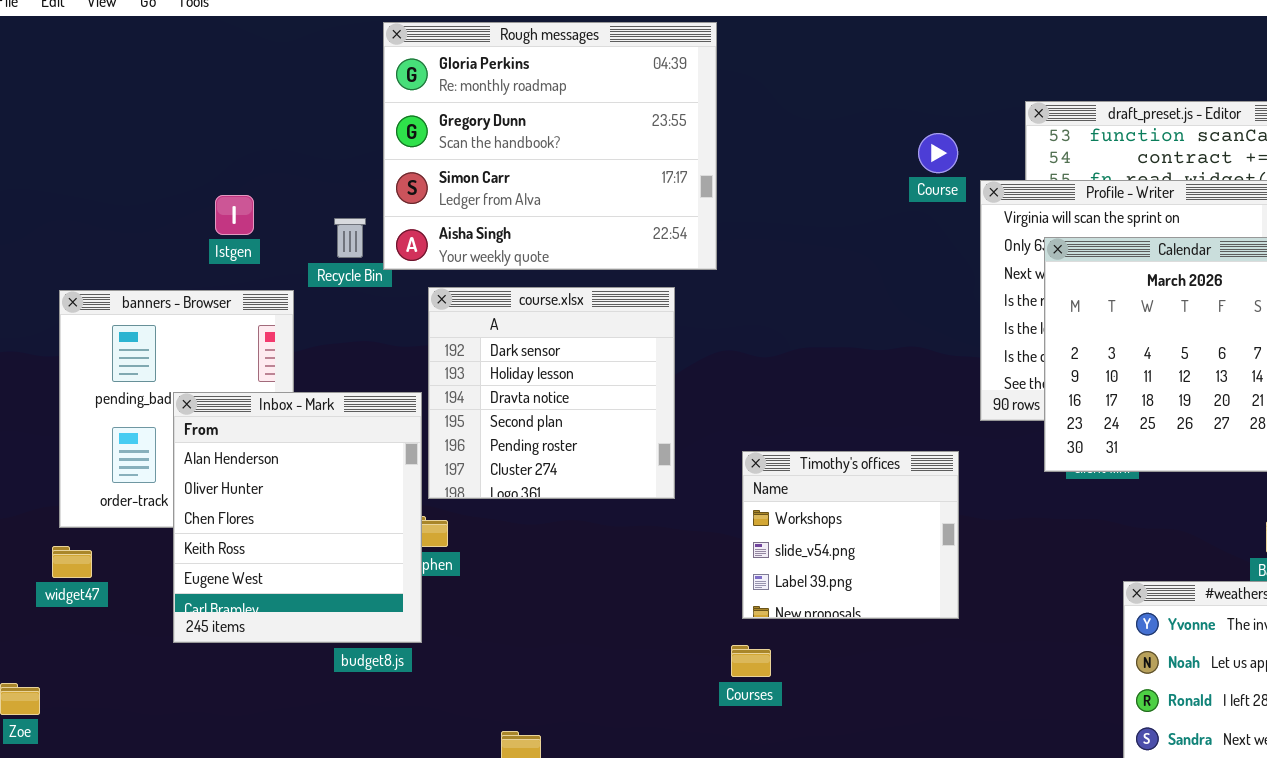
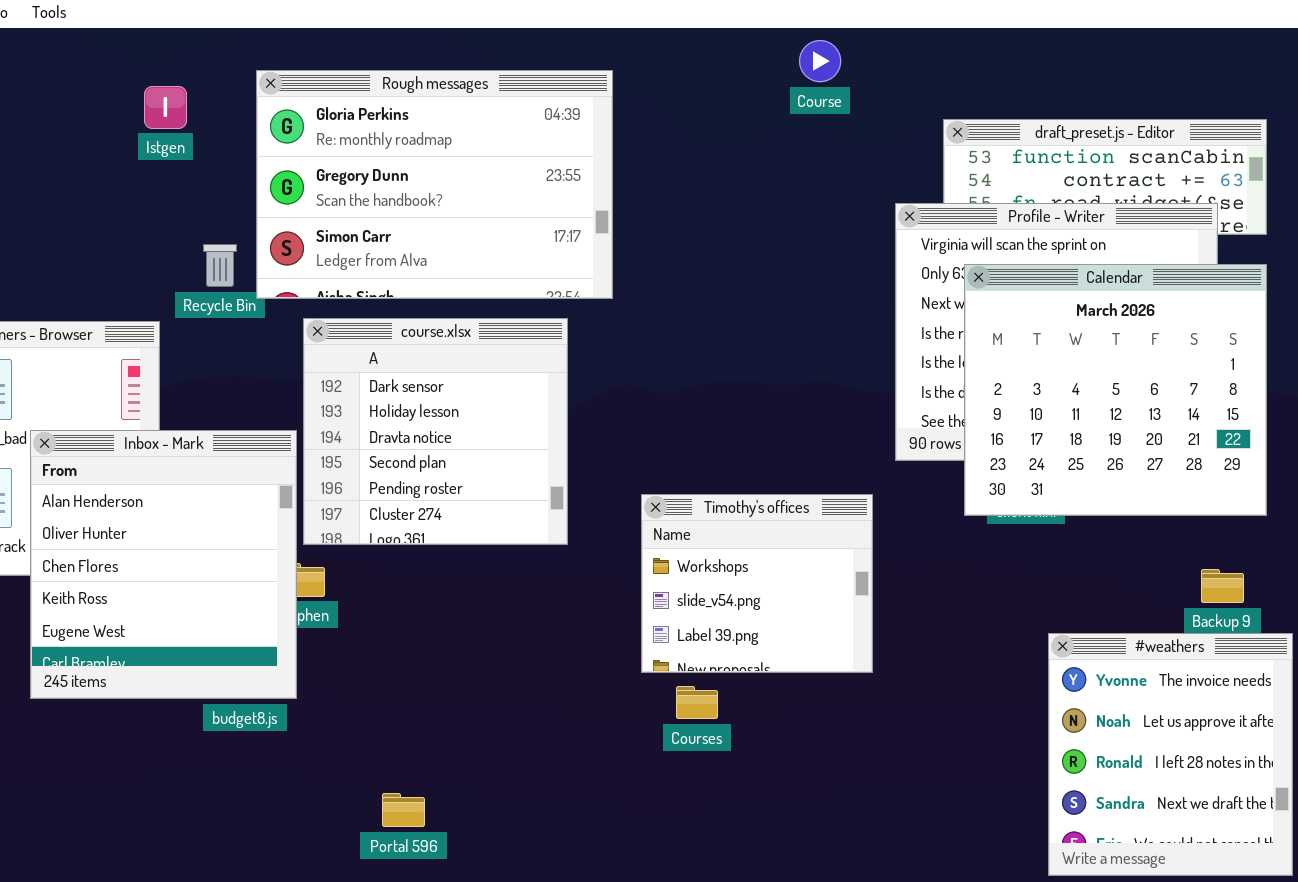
Rough messages: [383,22,717,270] -> [256,70,613,299], resized
Course: [918,133,958,173] -> [799,40,841,82], moved
Istgen: [215,195,254,235] -> [144,86,187,129], moved
Courses: [731,645,771,677] -> [676,686,718,719], moved

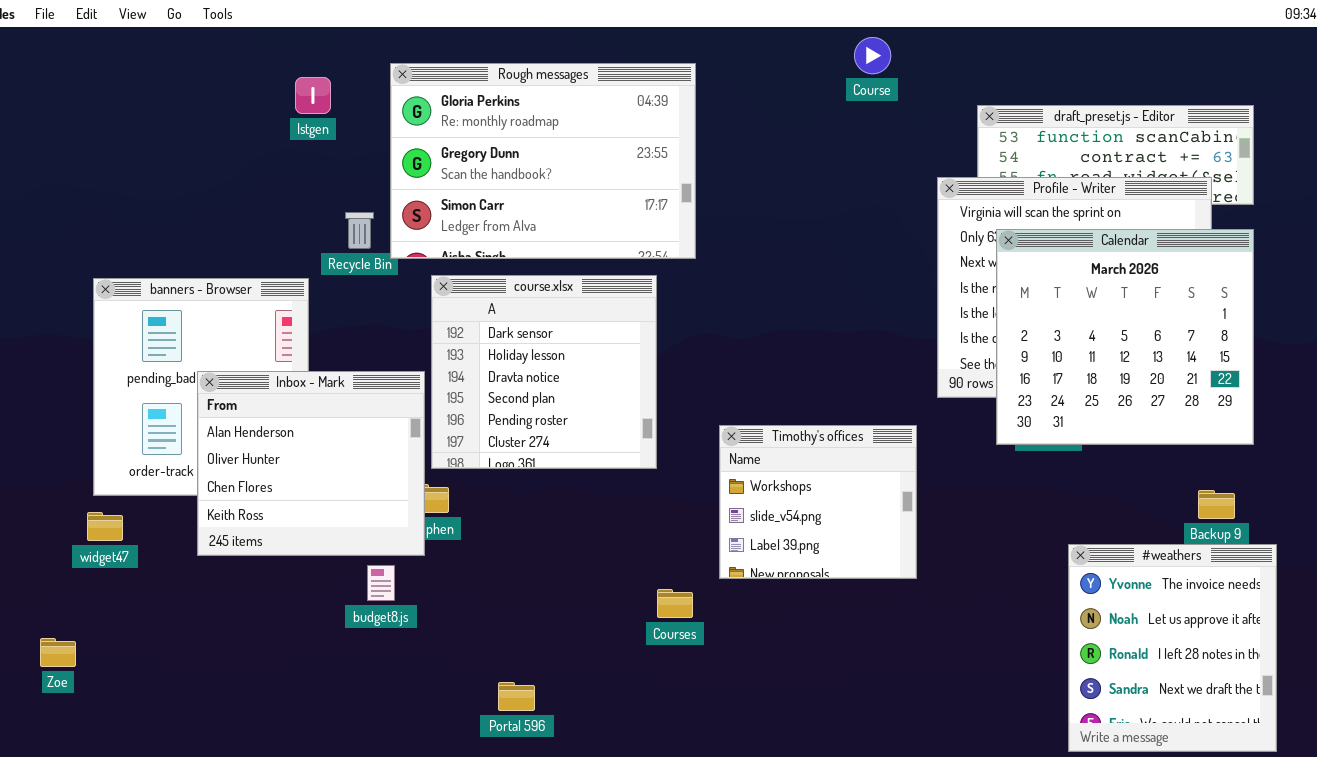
Inbox - Mark: [30,430,297,699] -> [197,371,425,556], resized
Courses: [676,686,718,719] -> [657,589,693,618], moved

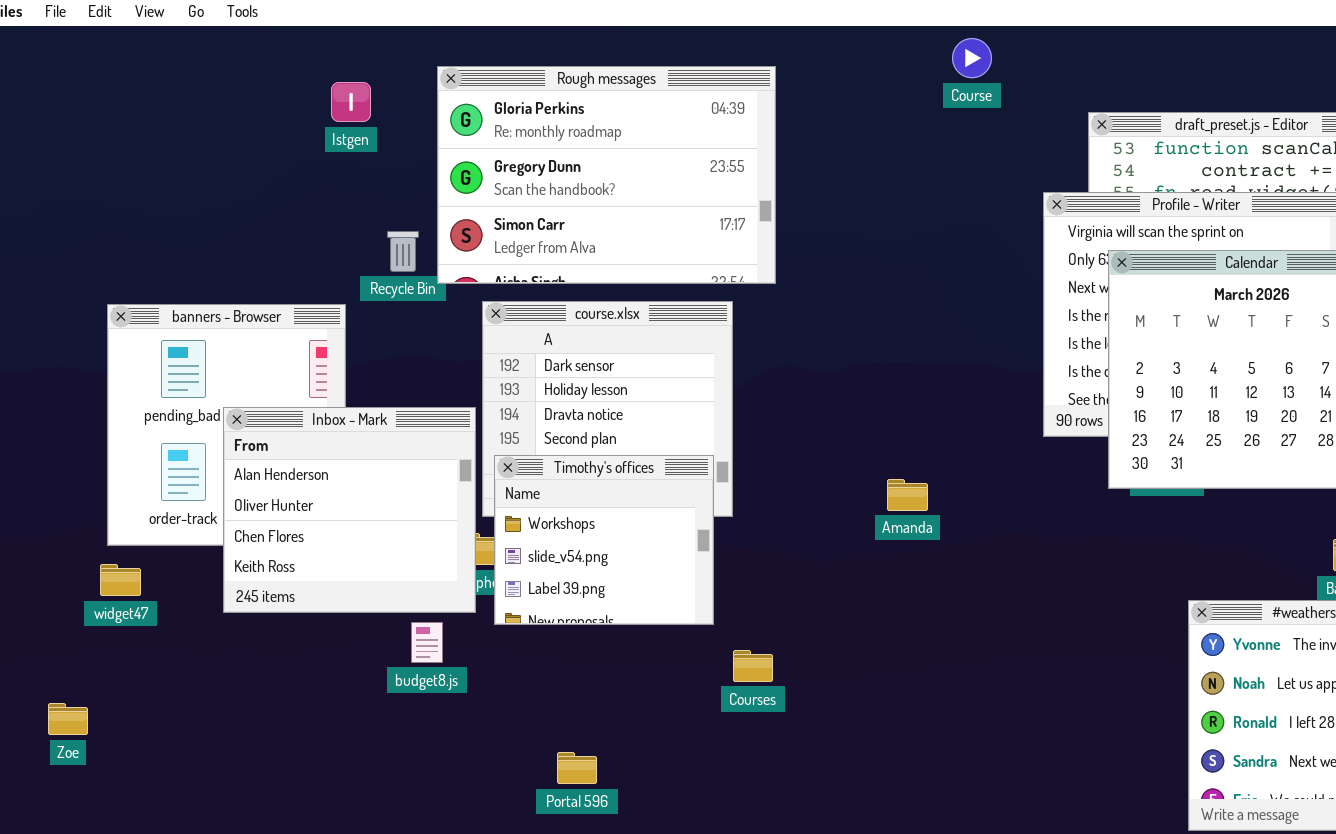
Timothy's offices: [719,425,917,579] -> [494,455,714,625], moved

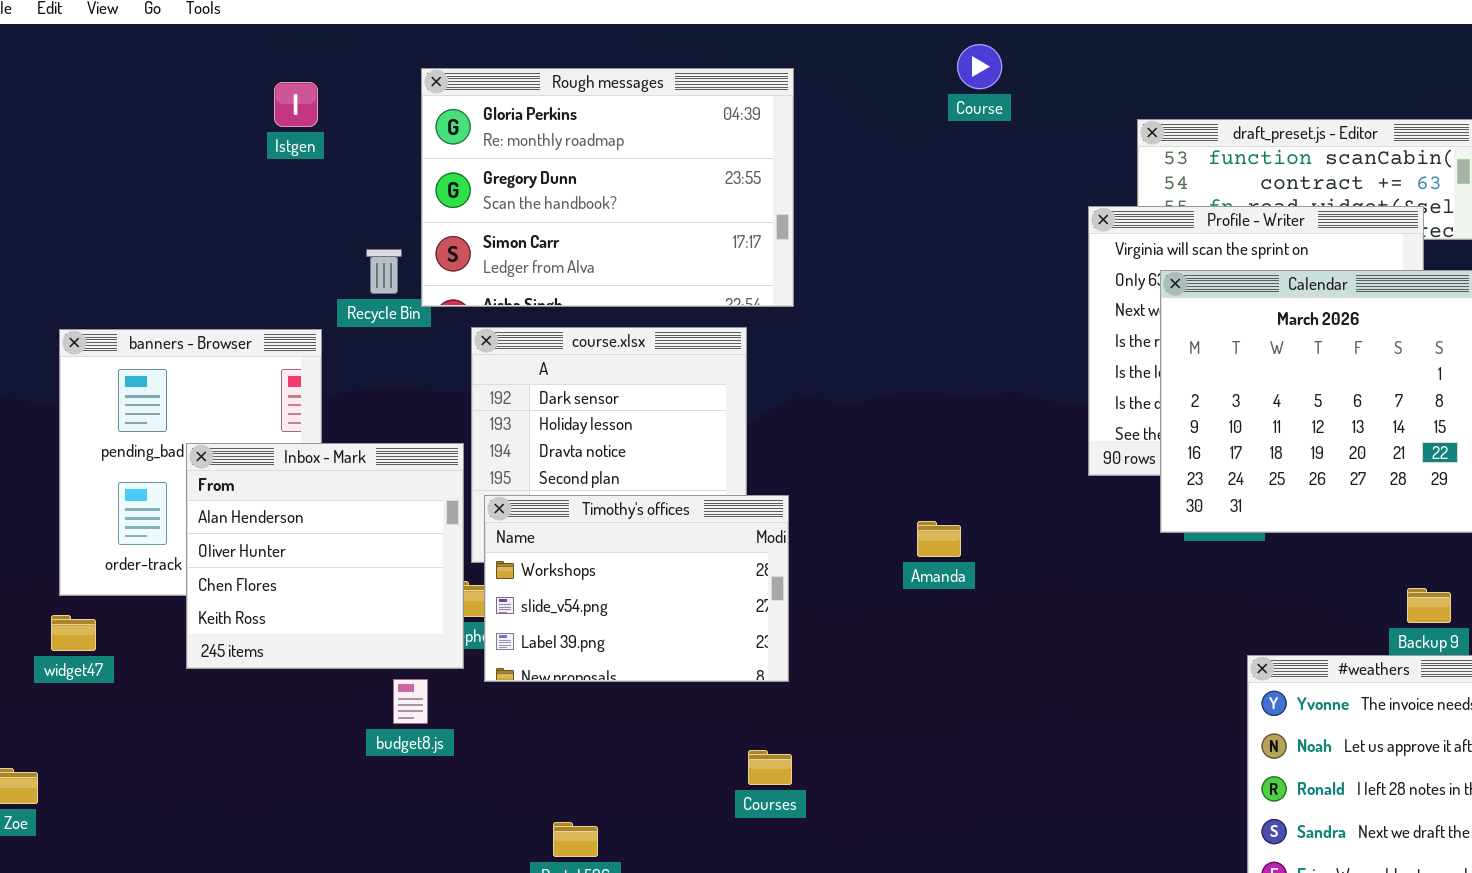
Course: [952,38,992,78] -> [957,44,1002,89], moved
Istgen: [331,82,371,122] -> [274,82,318,127], moved
Timothy's offices: [494,455,714,625] -> [484,495,789,682], resized
Courses: [733,650,773,682] -> [748,750,792,785], moved

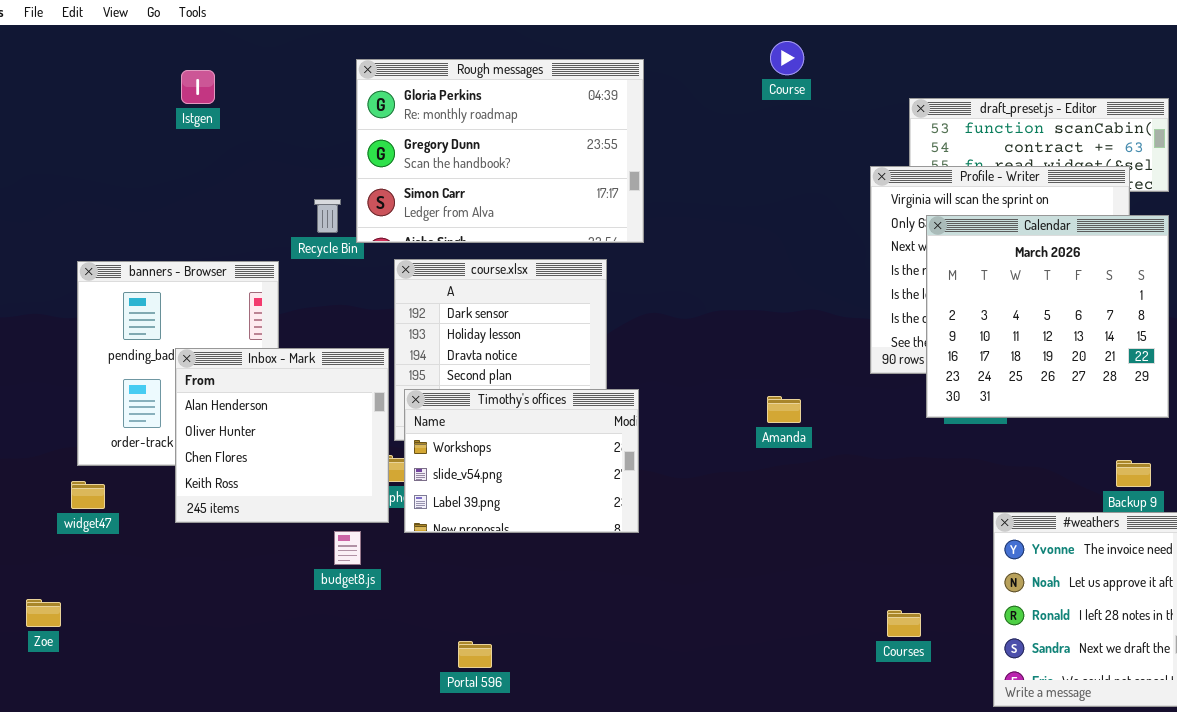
Istgen: [274,82,318,127] -> [181,70,215,104], moved
Amanda: [917,521,961,557] -> [767,396,801,423], moved
Courses: [748,750,792,785] -> [887,610,921,637], moved

